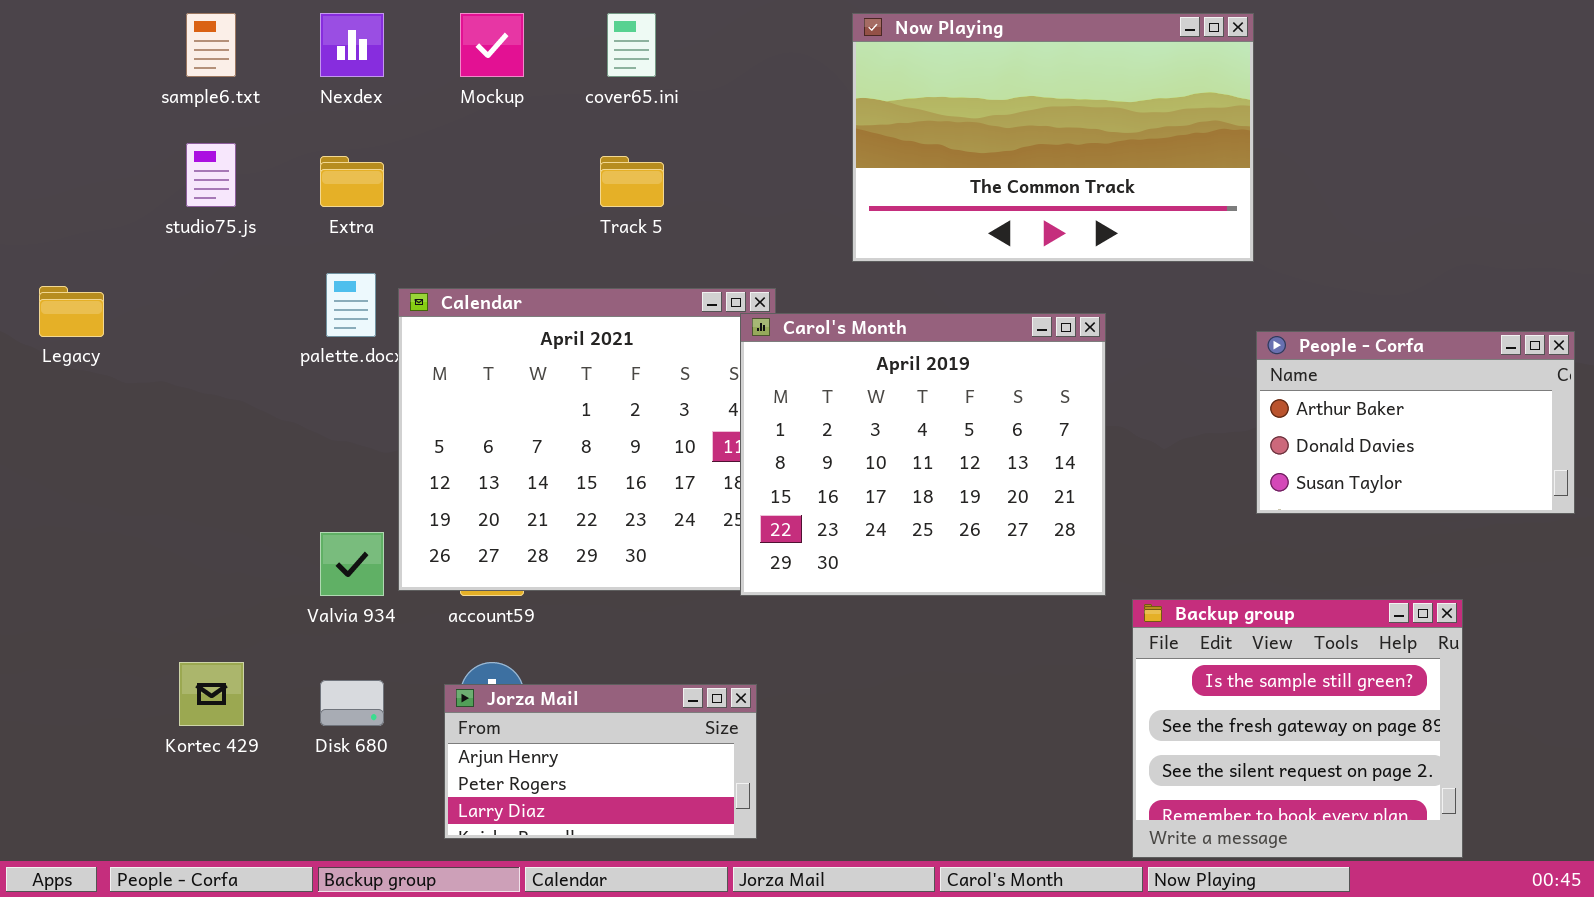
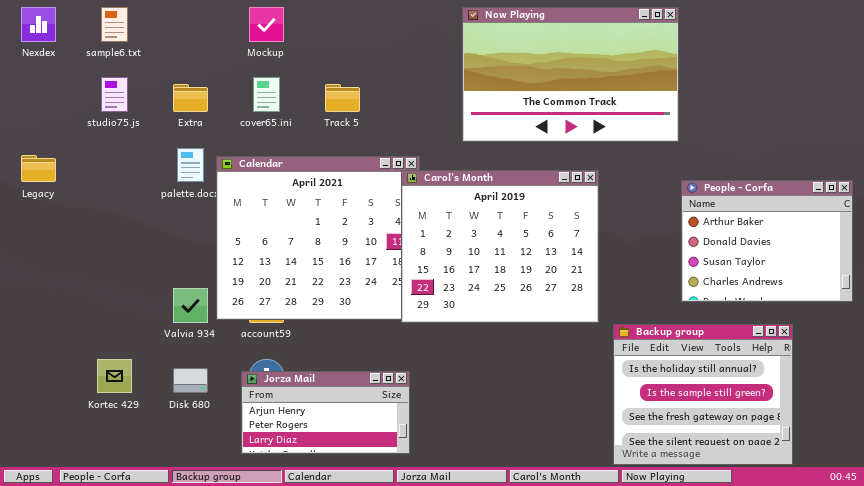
Nexdex: [320,13,384,77] -> [21,7,56,42], moved
cover65.ini: [607,13,656,77] -> [253,77,280,112], moved
People - Corfa: [1256,331,1575,514] -> [681,180,853,302], resized
Backup group: [1132,599,1463,858] -> [613,324,793,465], scrolled up 1 row

